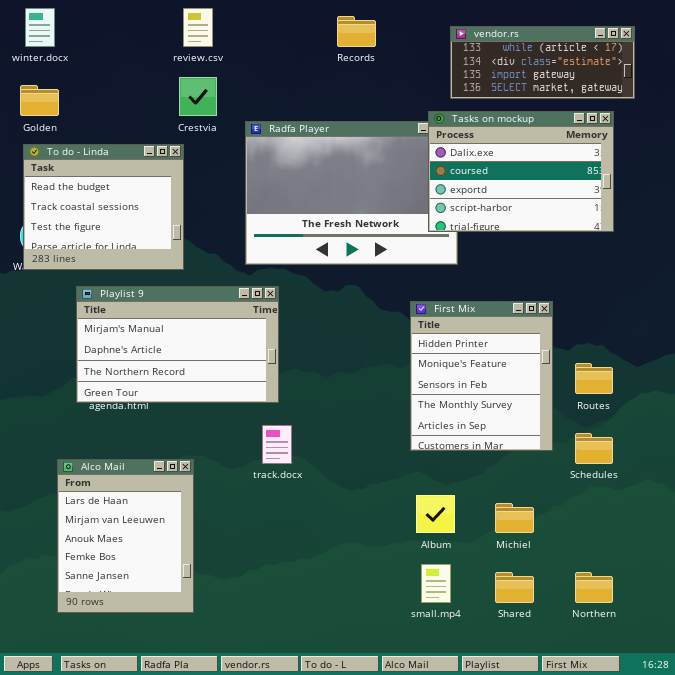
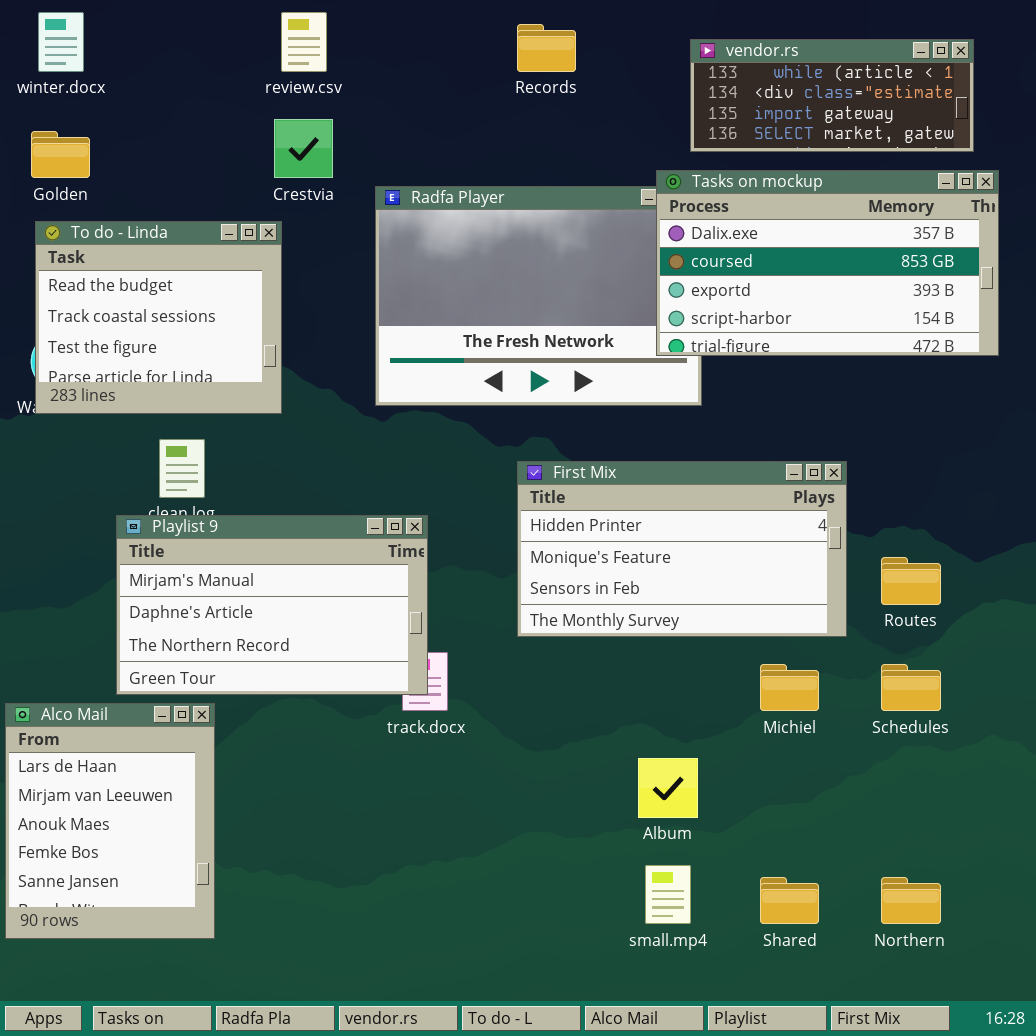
Tasks on mockup: [428,111,614,232] -> [656,170,999,356], resized
Playlist 9: [76,286,279,403] -> [116,515,428,695], moved
First Mix: [410,301,553,451] -> [517,461,847,637], resized
Alco Mail: [57,459,194,613] -> [5,703,215,939], moved
Michiel: [495,503,534,533] -> [760,664,819,711], moved

